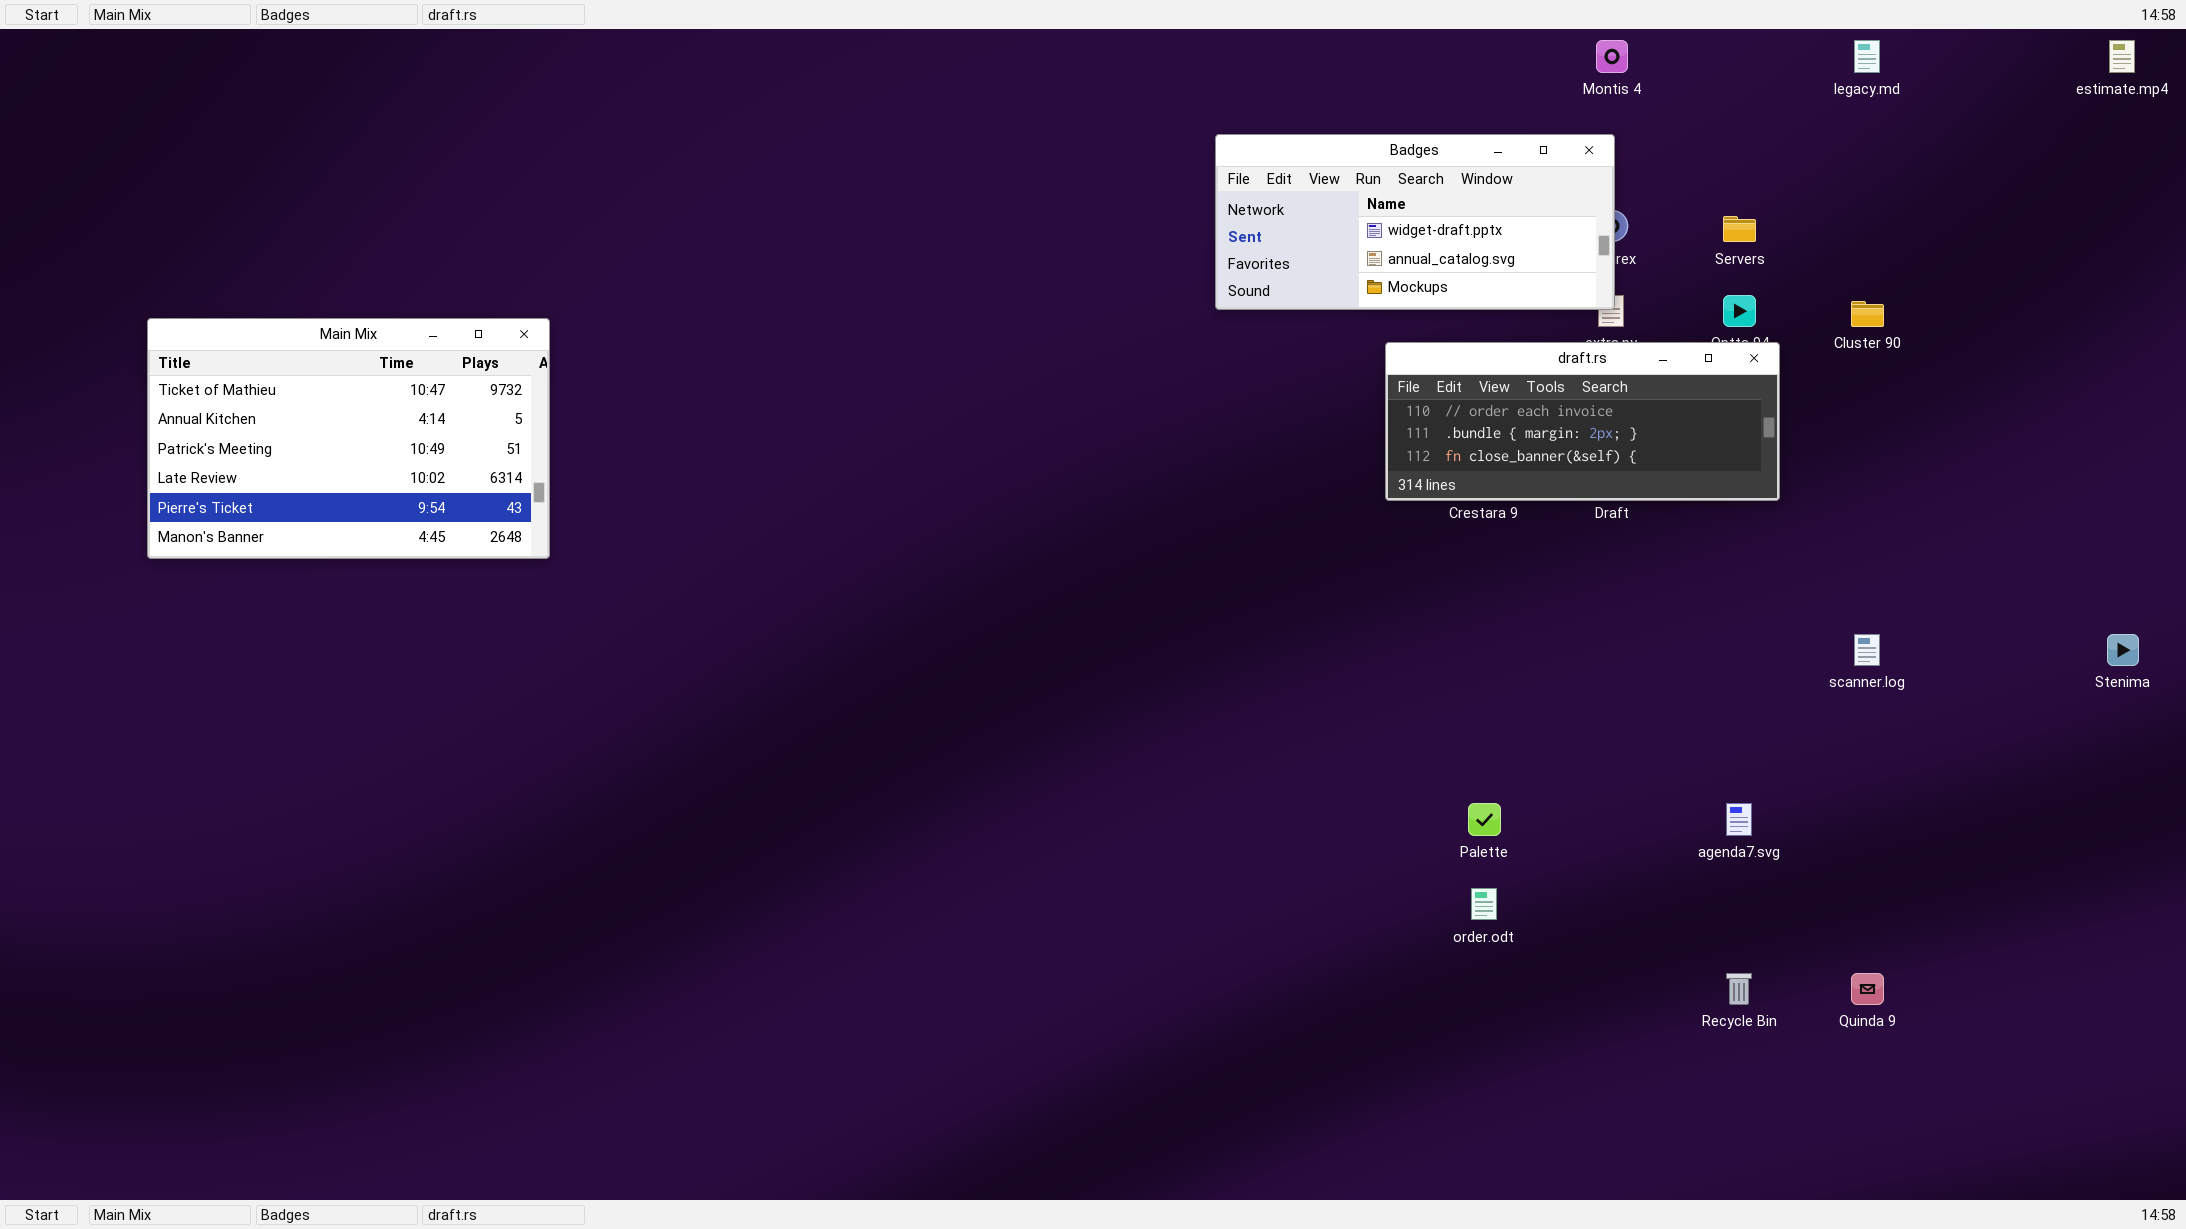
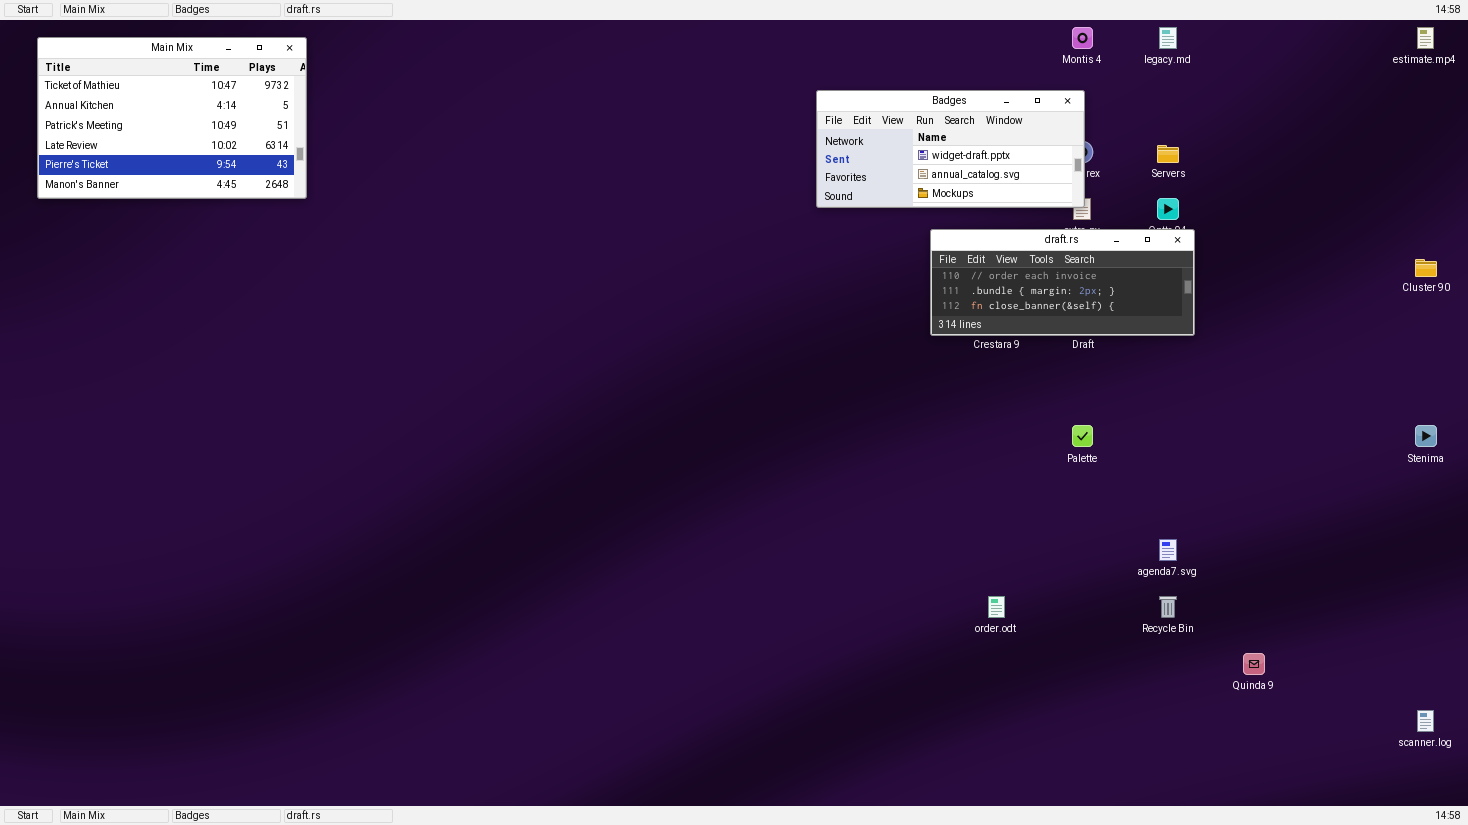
legacy.md: [1854,40,1880,73] -> [1159,27,1177,49], moved
Cluster 90: [1851,301,1884,327] -> [1415,259,1437,277], moved
Main Mix: [147,318,550,559] -> [37,37,307,199], moved
scanner.log: [1854,634,1880,666] -> [1417,710,1434,732], moved
Palette: [1468,803,1501,836] -> [1072,425,1093,447], moved
Recycle Bin: [1726,973,1752,1005] -> [1159,596,1177,618], moved

